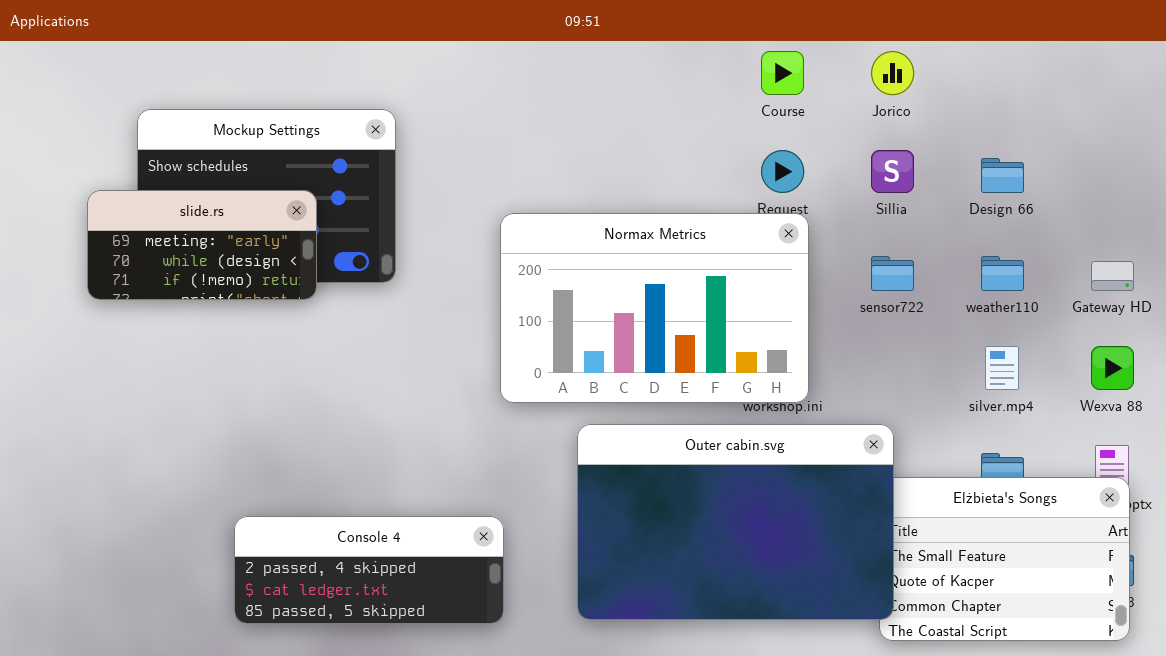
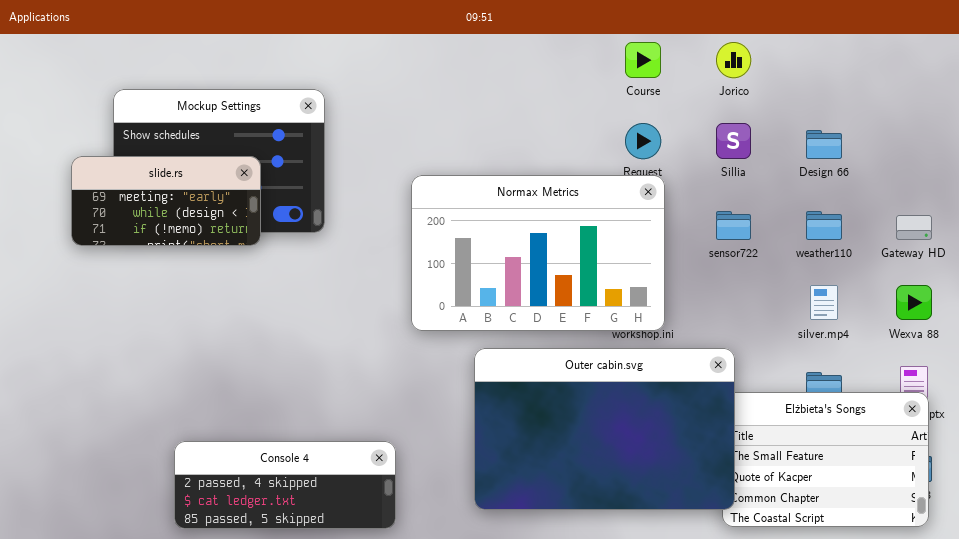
Console 4: [234,516,504,624] -> [174,441,396,529], moved

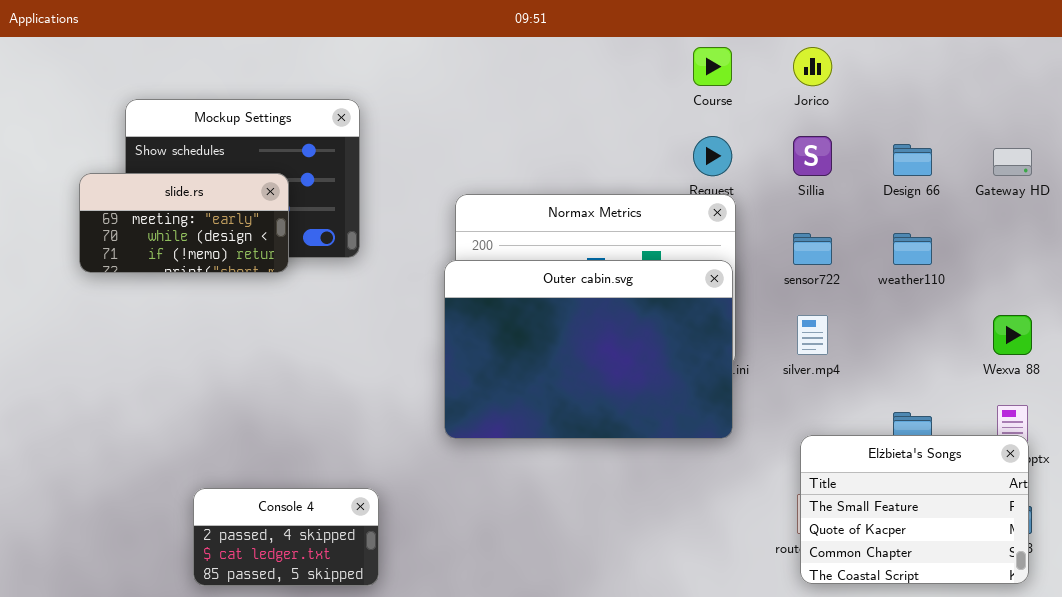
Gateway HD: [896,215,932,240] -> [993,148,1032,176], moved
silver.mp4: [810,285,838,320] -> [797,315,828,355], moved
Outer cabin.svg: [474,348,735,510] -> [444,260,733,439], moved
Console 4: [174,441,396,529] -> [193,488,379,586], resized

